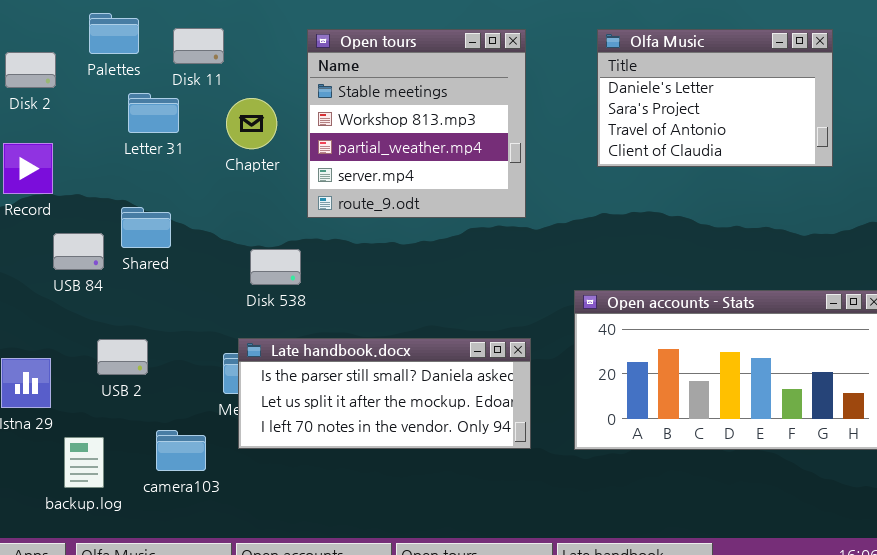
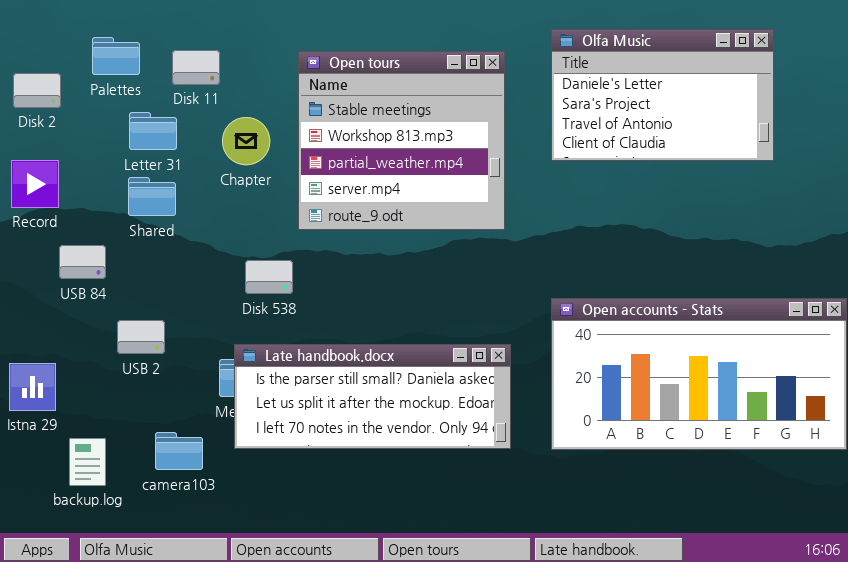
Olfa Music: [597,29,833,167] -> [551,29,774,161], moved
Shared: [121,207,171,248] -> [128,177,176,216], moved
USB 2: [97,339,148,375] -> [117,320,165,354], moved

